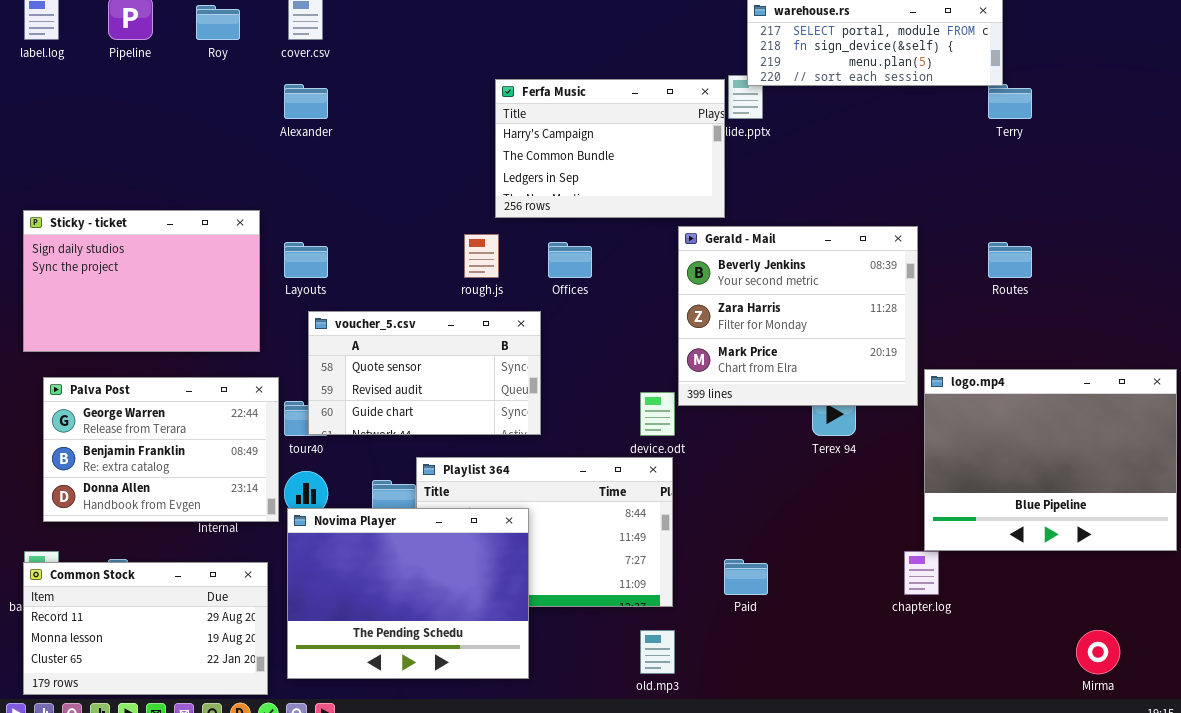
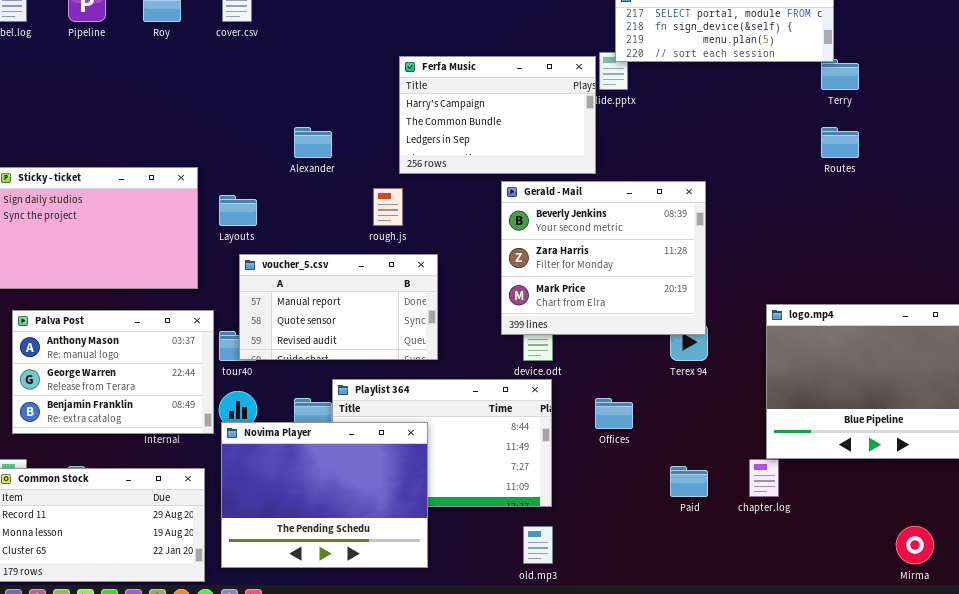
Alexander: [284,84,328,119] -> [294,127,332,158], moved
Gerald - Mail: [678,226,918,406] -> [501,181,706,335], moved
Offices: [548,242,592,278] -> [595,398,633,429], moved
Routes: [988,242,1032,278] -> [821,127,859,158], moved
voucher_5.csv: [308,311,541,435] -> [239,254,438,360], scrolled up 1 row
Palva Post: [43,377,279,522] -> [12,310,214,434], scrolled up 1 row
Paid: [724,559,768,595] -> [670,466,708,497], moved

